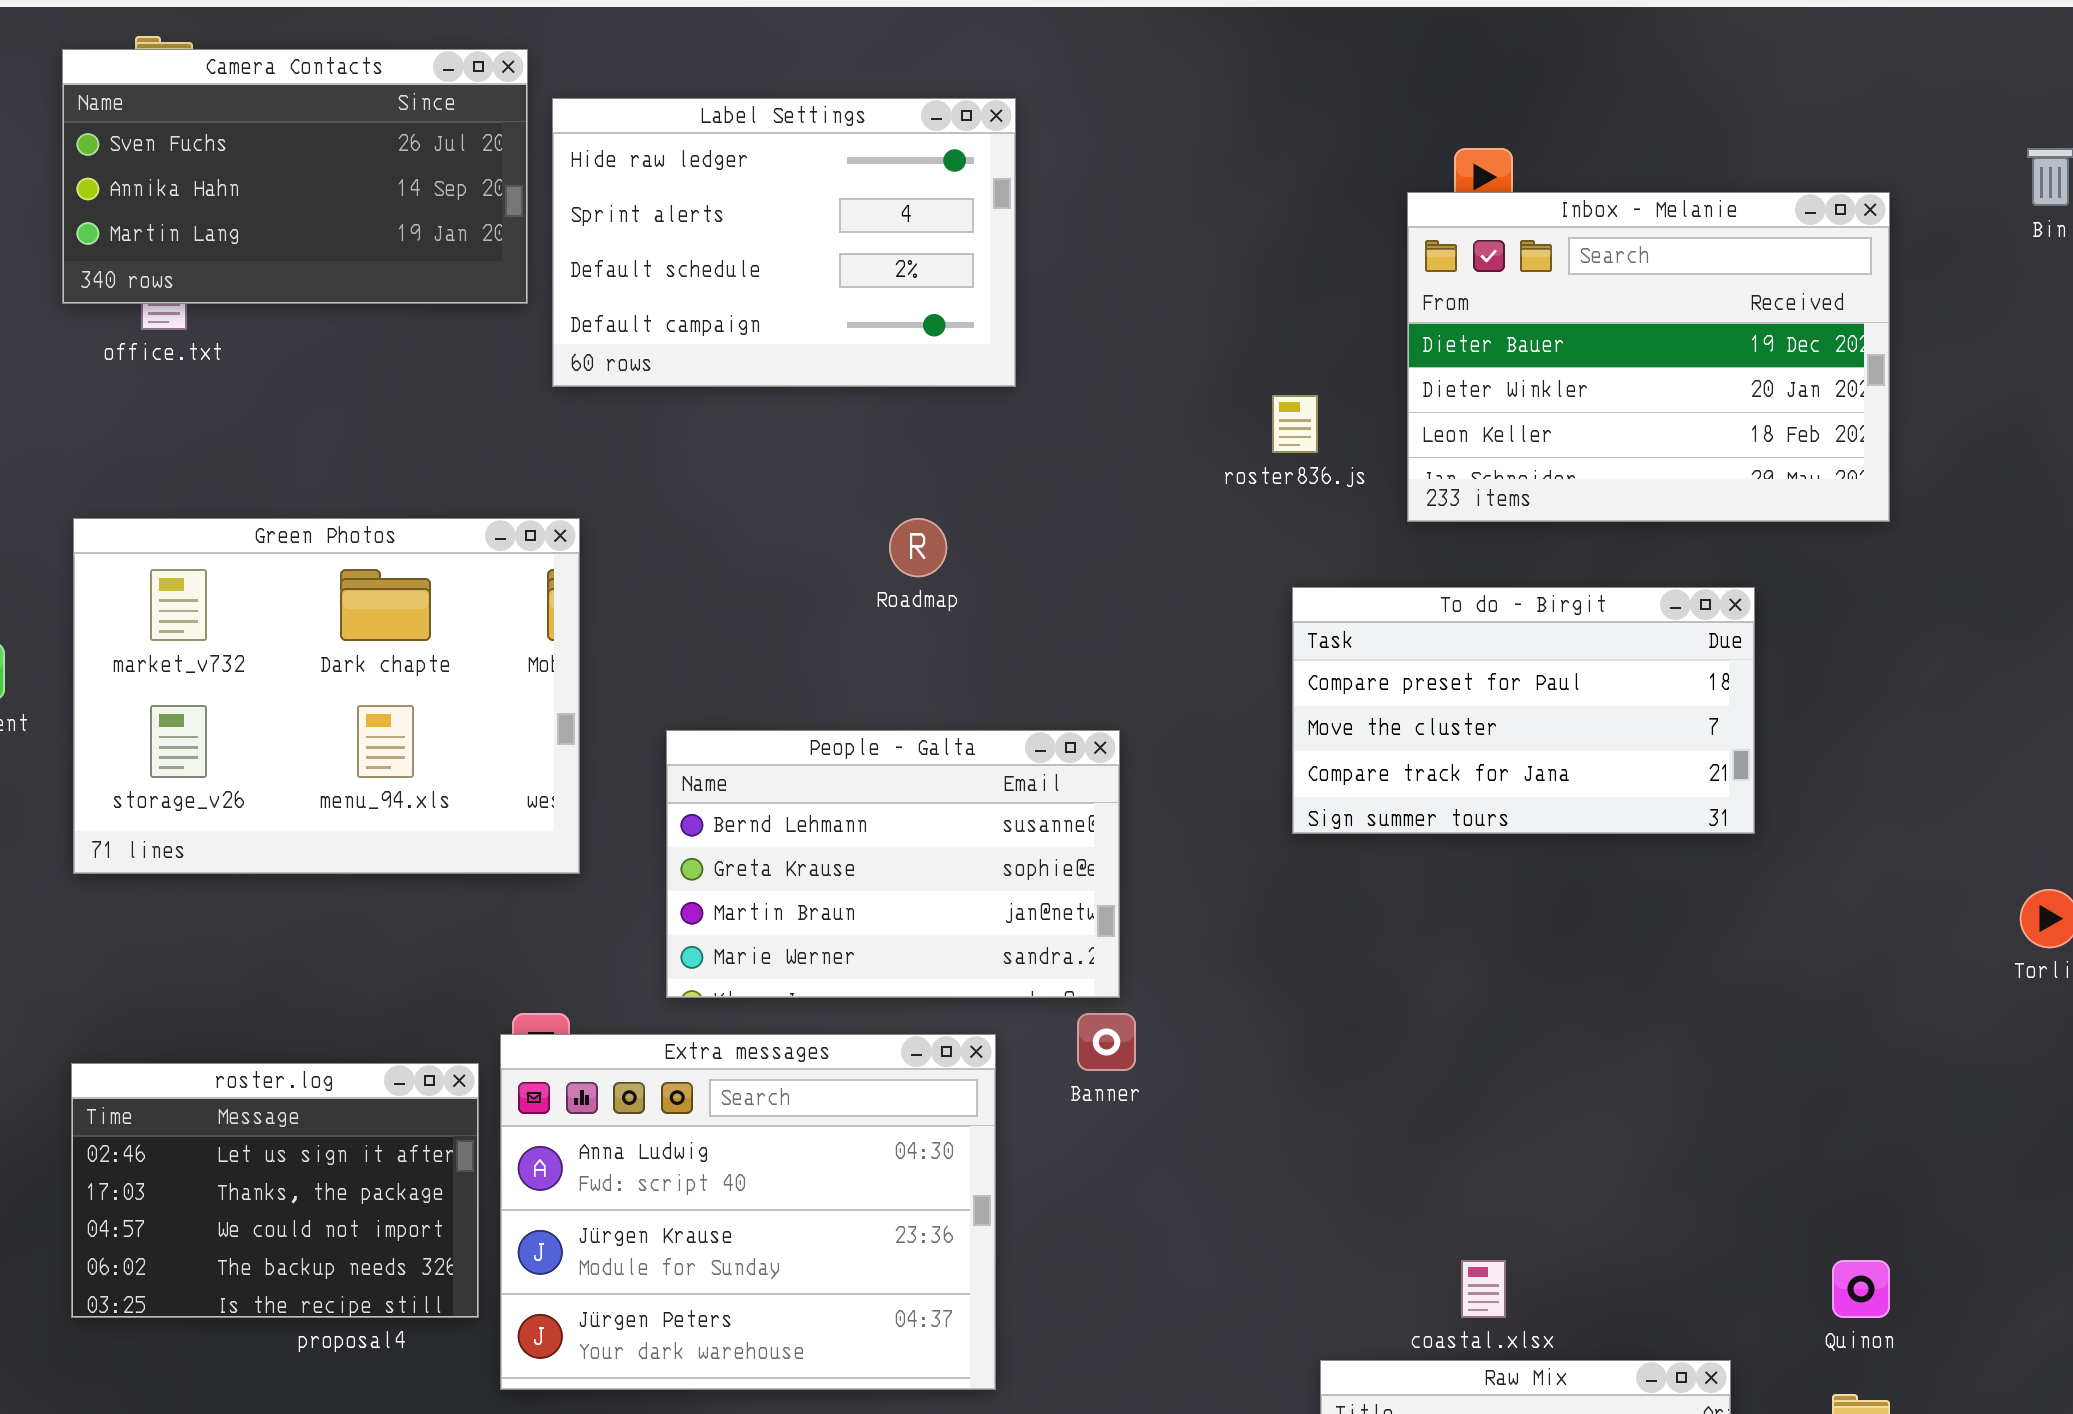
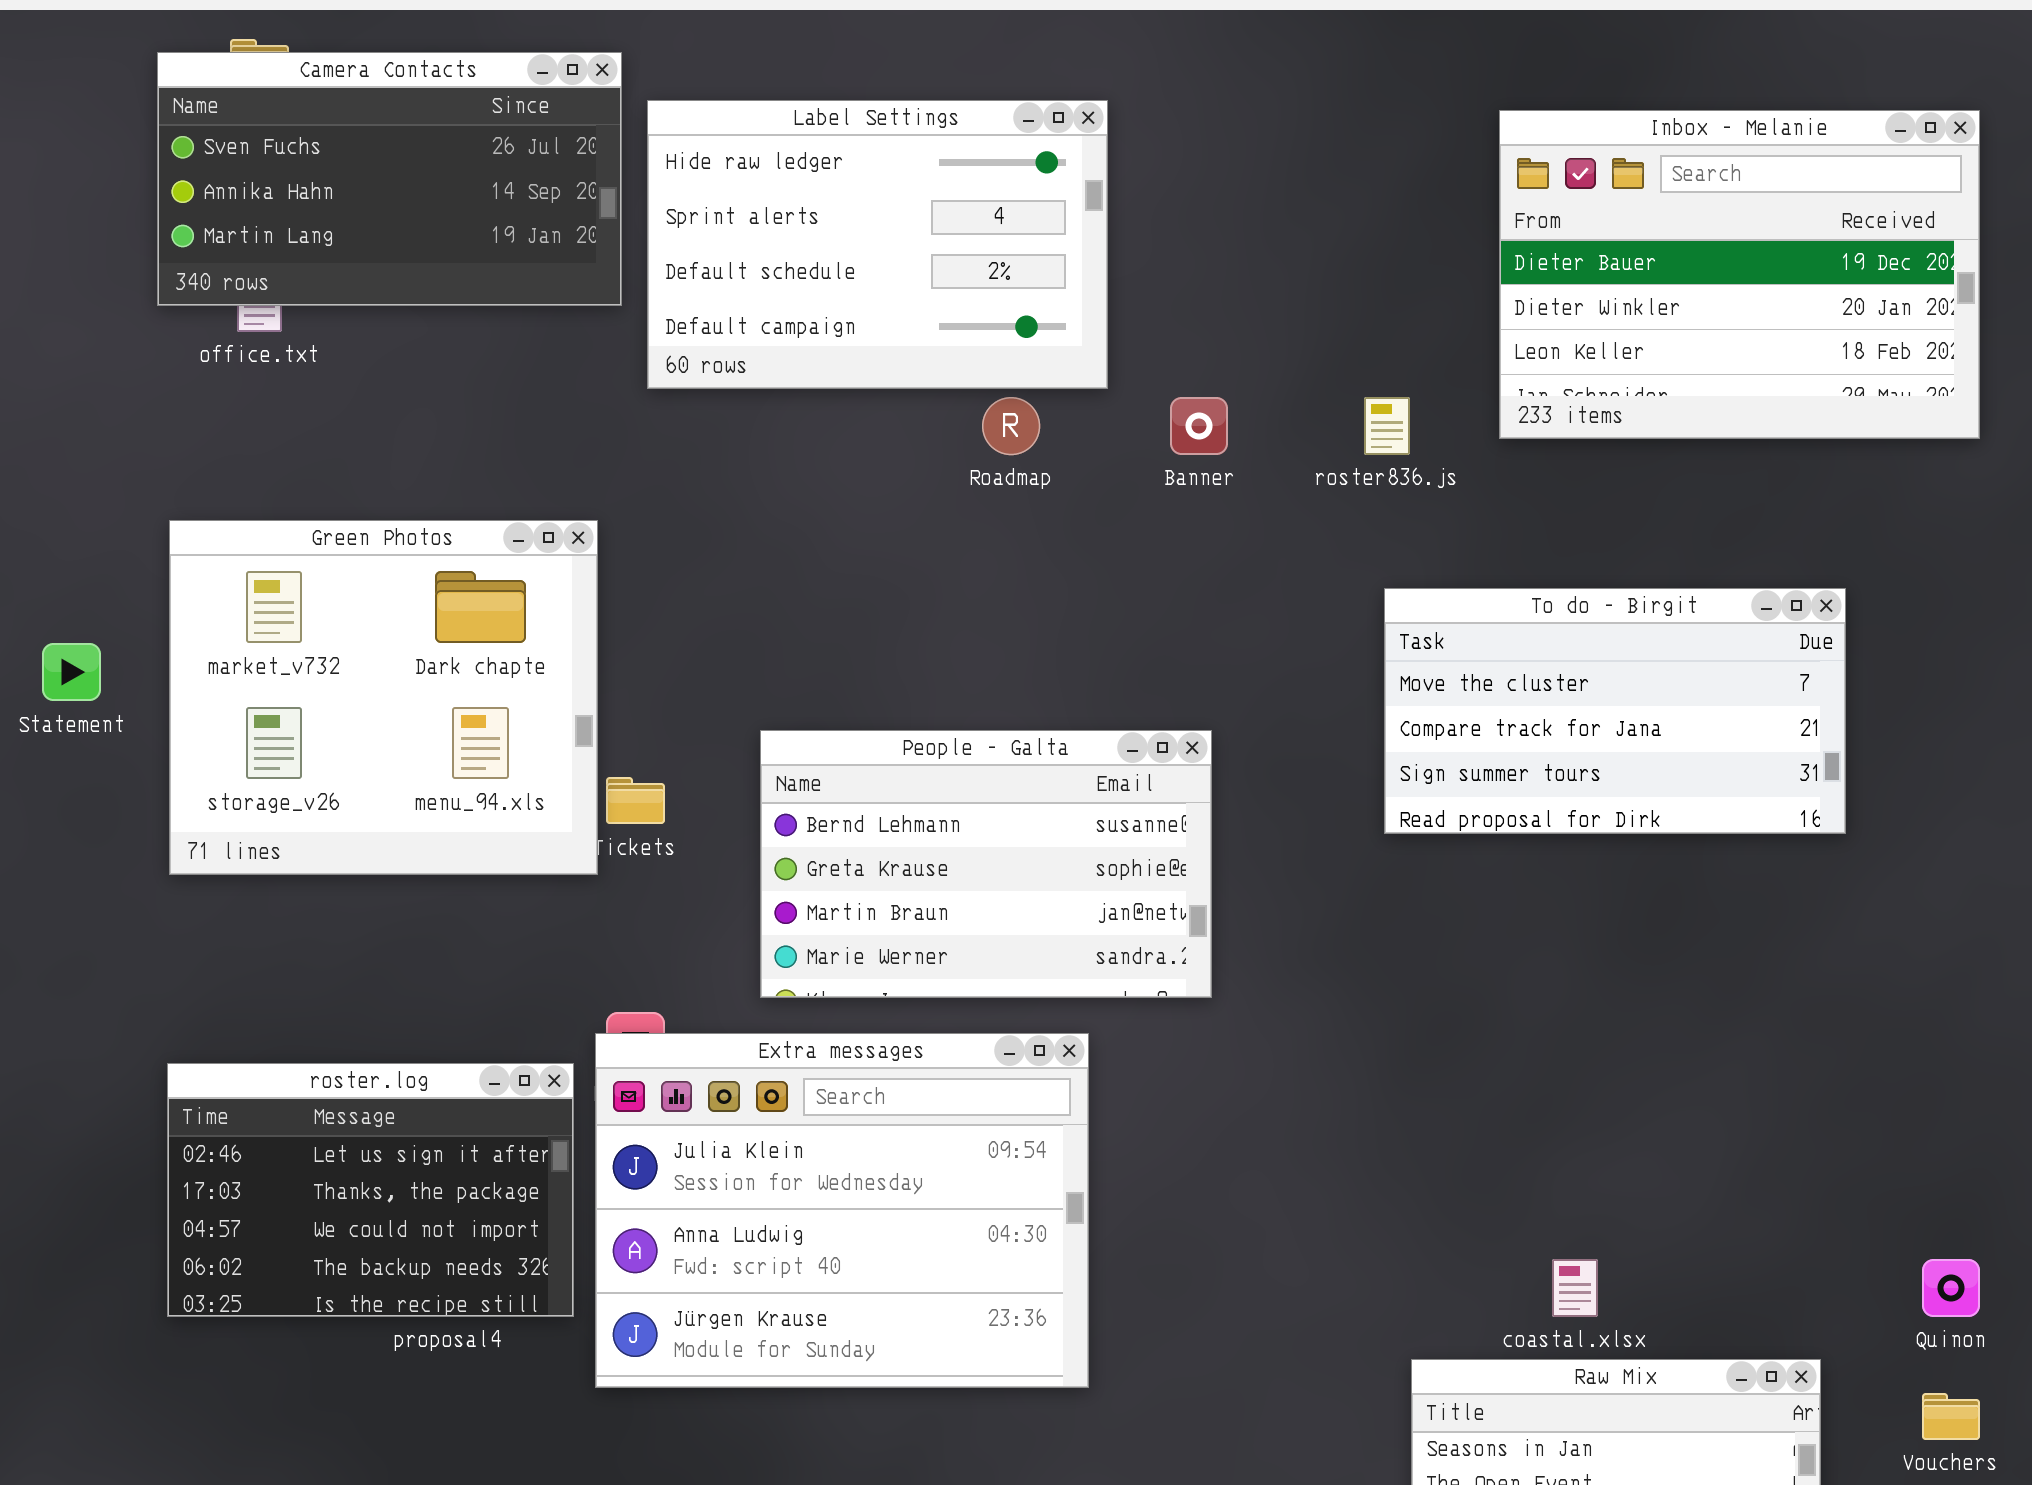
Inbox - Melanie: [1407,192,1890,522] -> [1499,110,1980,439], moved
Green Photos: [73,518,580,874] -> [169,520,598,875], resized
Roadmap: [889,518,947,577] -> [982,397,1040,455], moved
To do - Birgit: [1292,587,1755,834] -> [1384,588,1846,834], scrolled down 1 row
Banner: [1077,1013,1136,1071] -> [1170,397,1228,455], moved
Extra messages: [500,1034,996,1390] -> [595,1033,1089,1388], scrolled up 1 row

